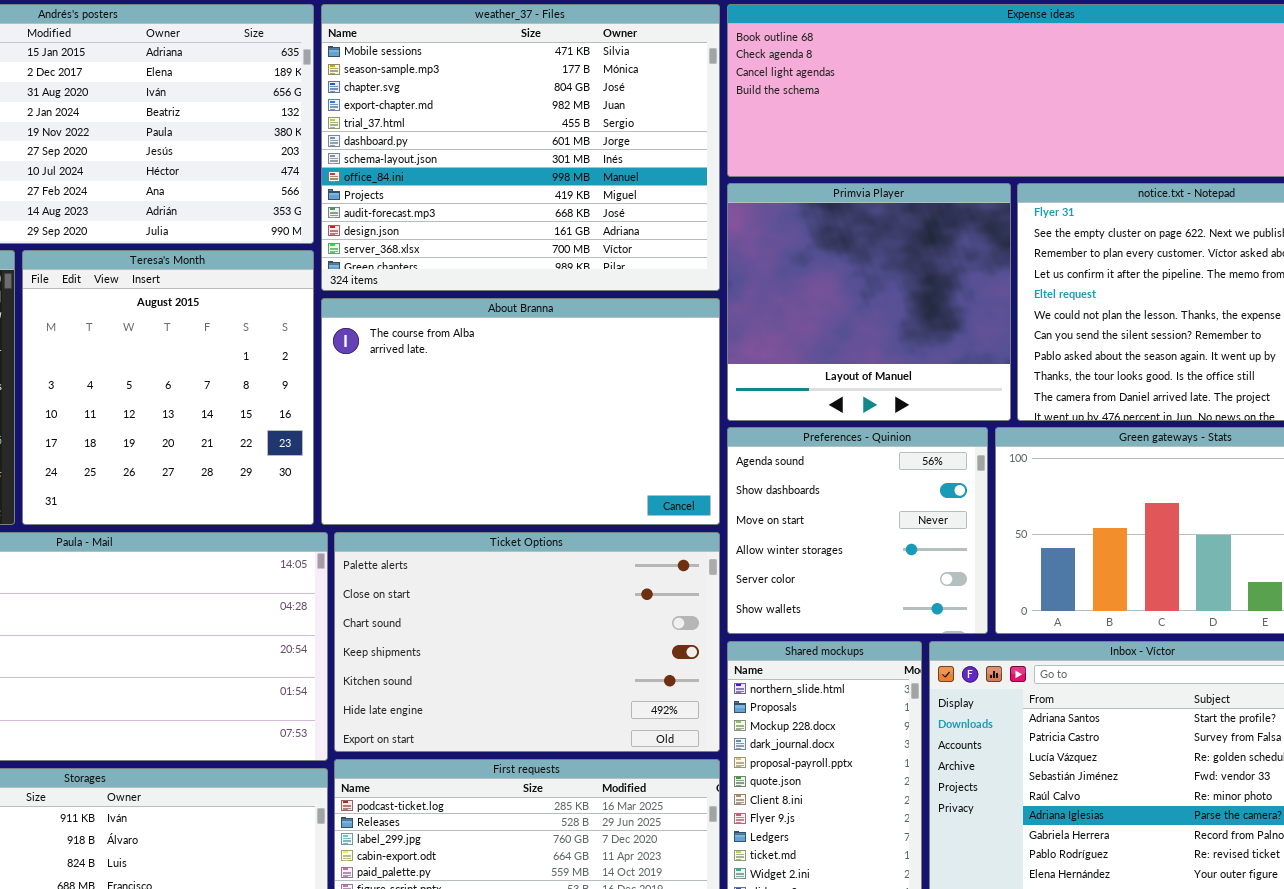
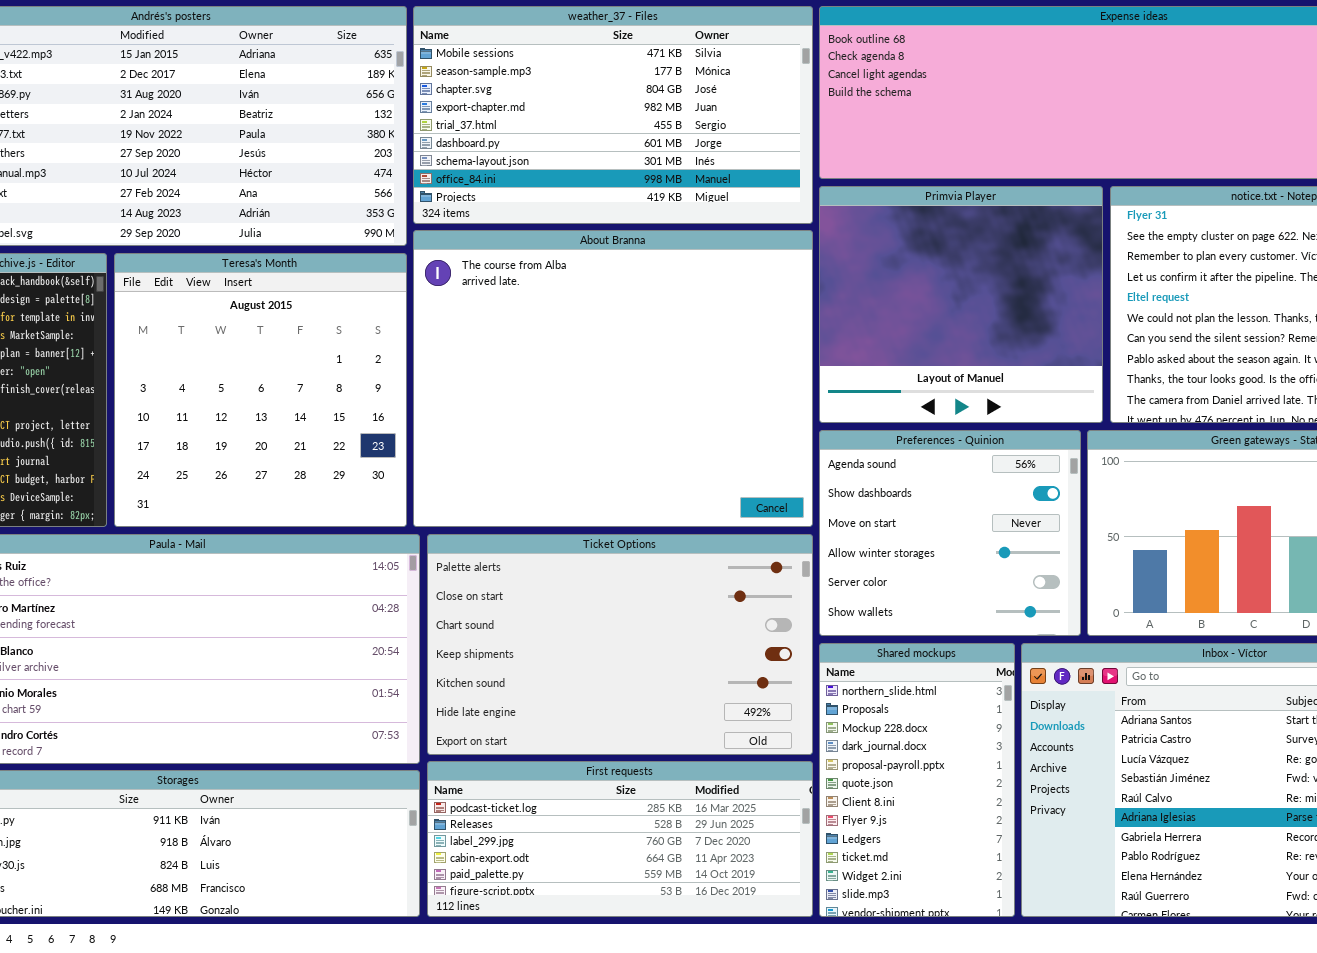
weather_37 - Files: [321,4,720,291] -> [413,6,813,224], resized
About Branna: [321,298,720,525] -> [413,230,813,527], resized

